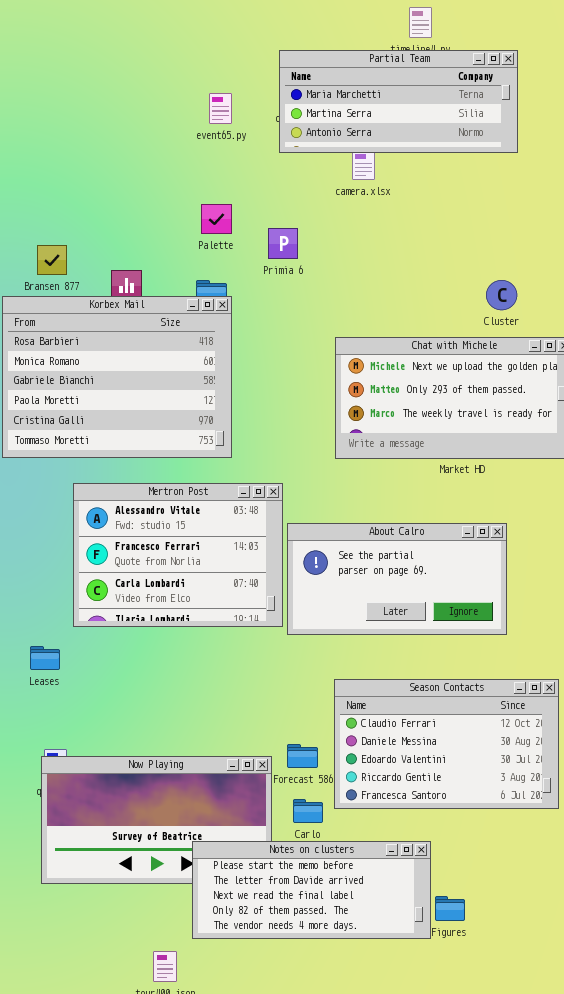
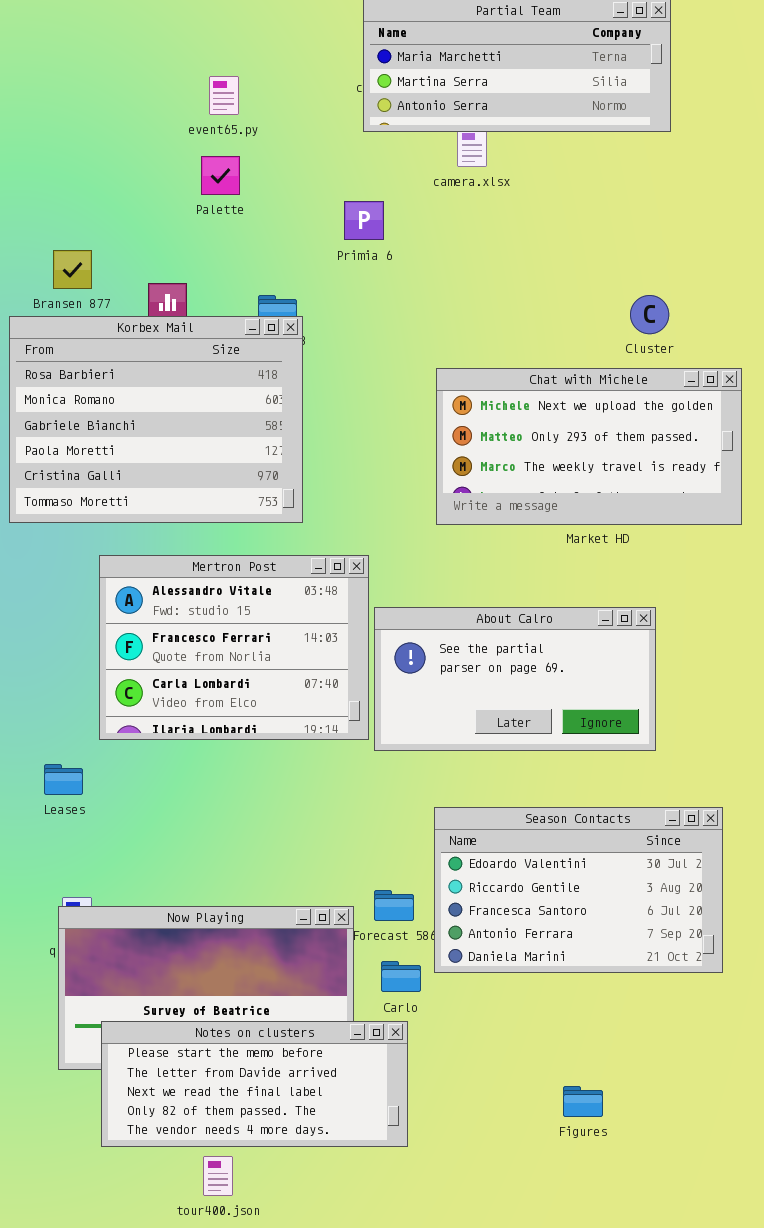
event65.py: [209,93,232,124] -> [209,76,239,115], moved
Palette: [201,204,232,234] -> [201,156,240,195], moved
Primia 6: [268,228,298,259] -> [344,201,384,240], moved
Season Contacts: [334,679,559,809] -> [434,807,723,973], scrolled down 2 rows
Notes on clusters: [192,841,431,939] -> [101,1021,408,1147], moved

